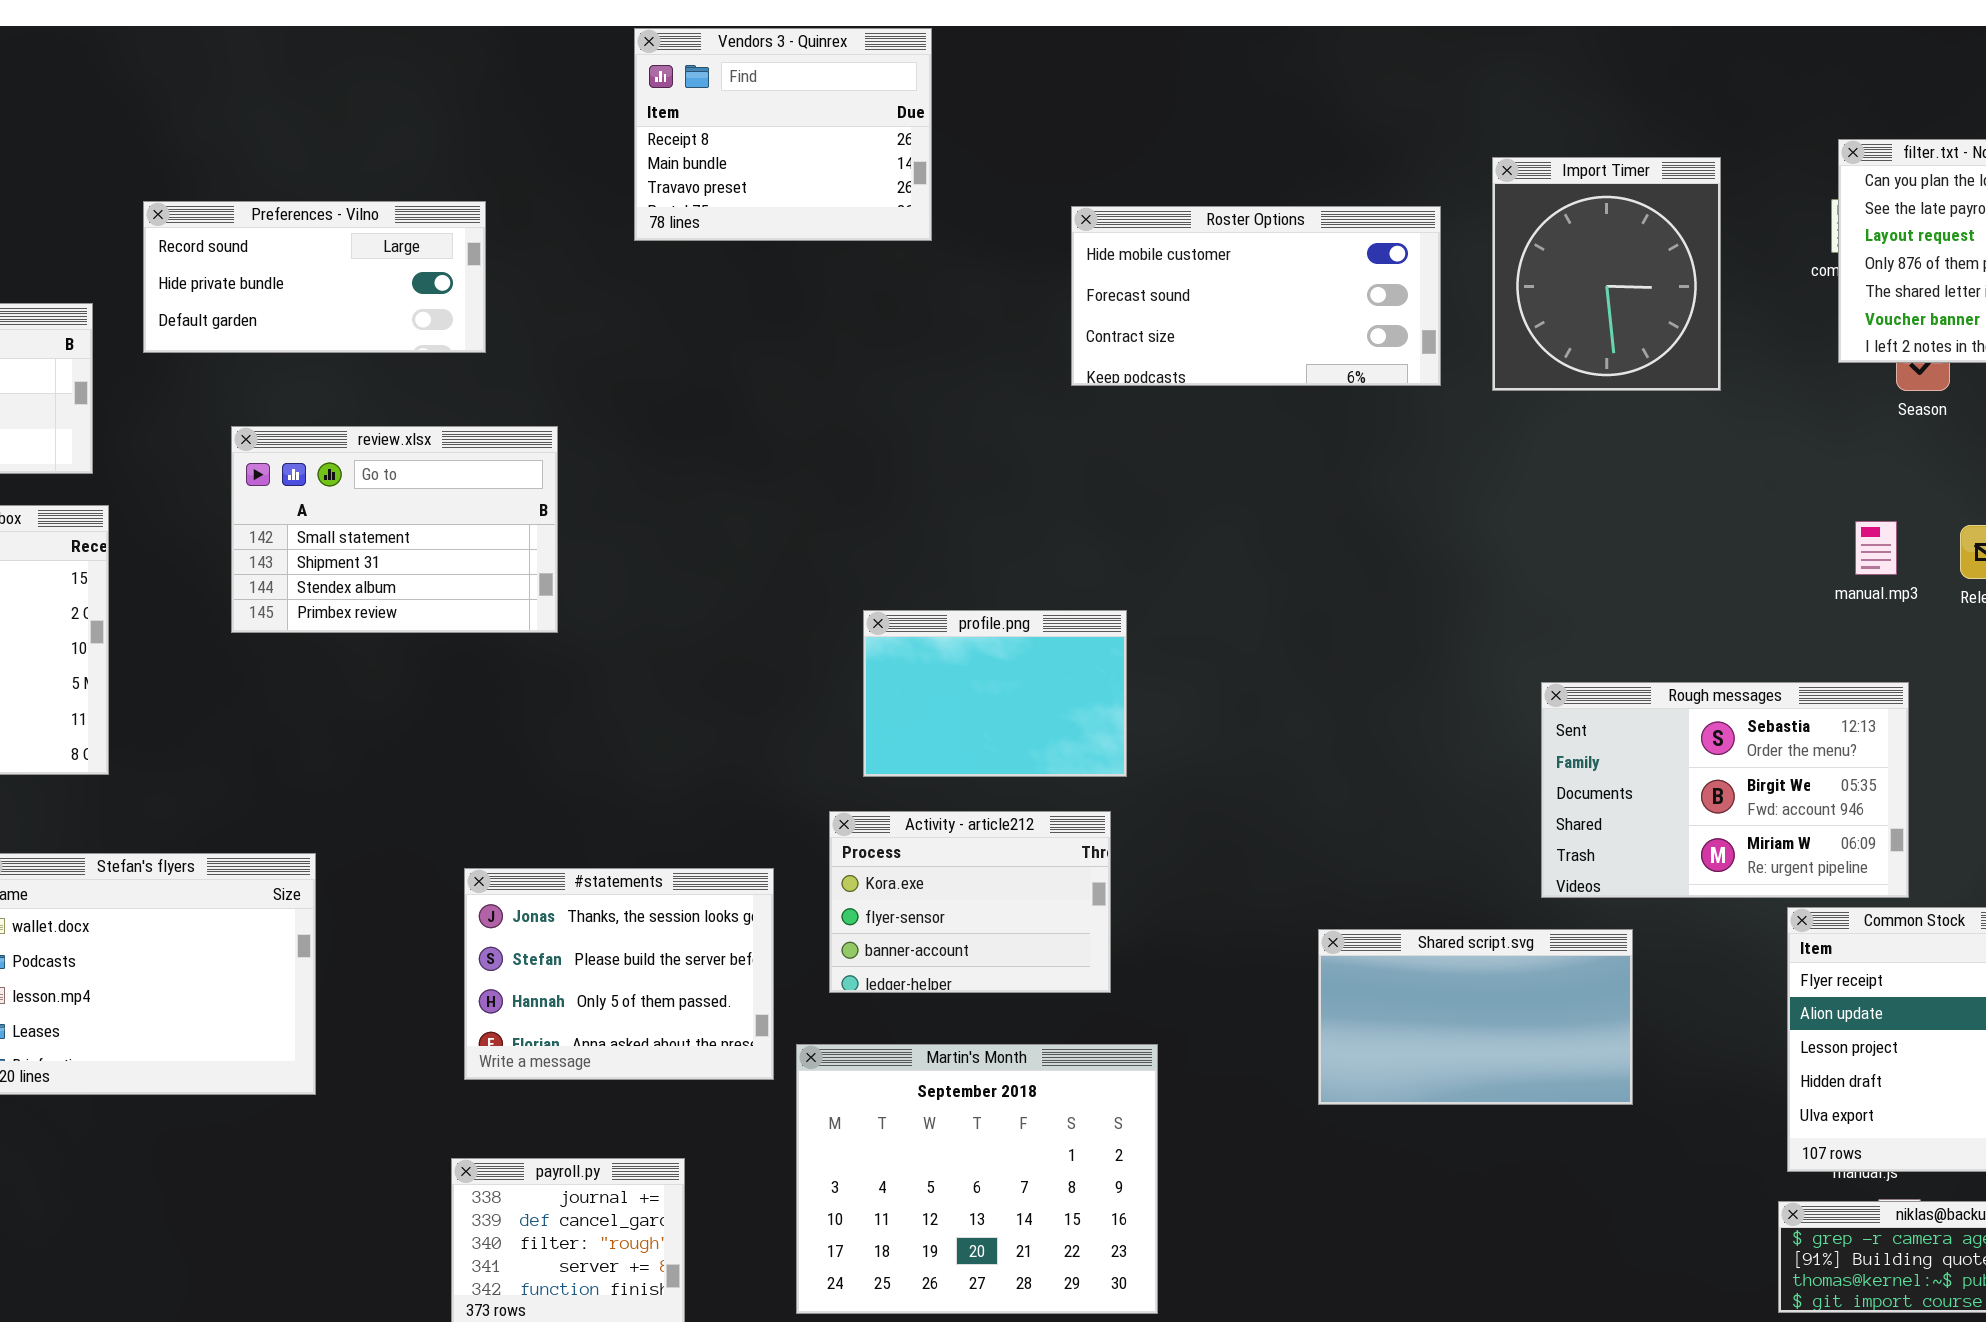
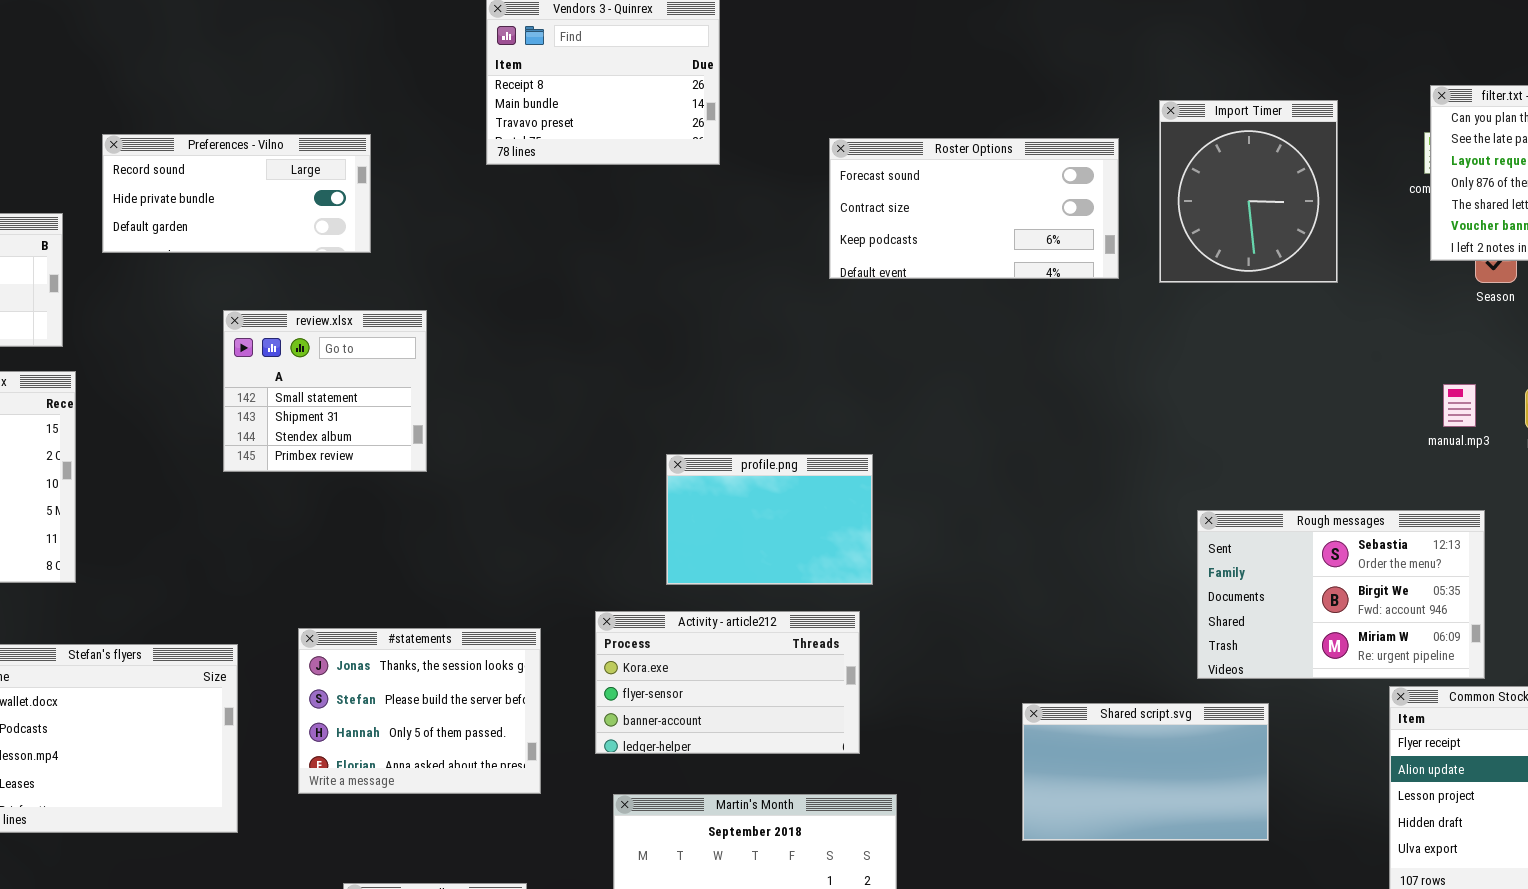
Roster Options: [1071,206,1441,386] -> [829,138,1119,279], scrolled down 1 row
review.xlsx: [231,426,558,633] -> [223,310,427,472], resized
Activity - article212: [829,811,1111,993] -> [595,611,860,754], resized
#statements: [464,868,774,1080] -> [298,628,541,794], moved

